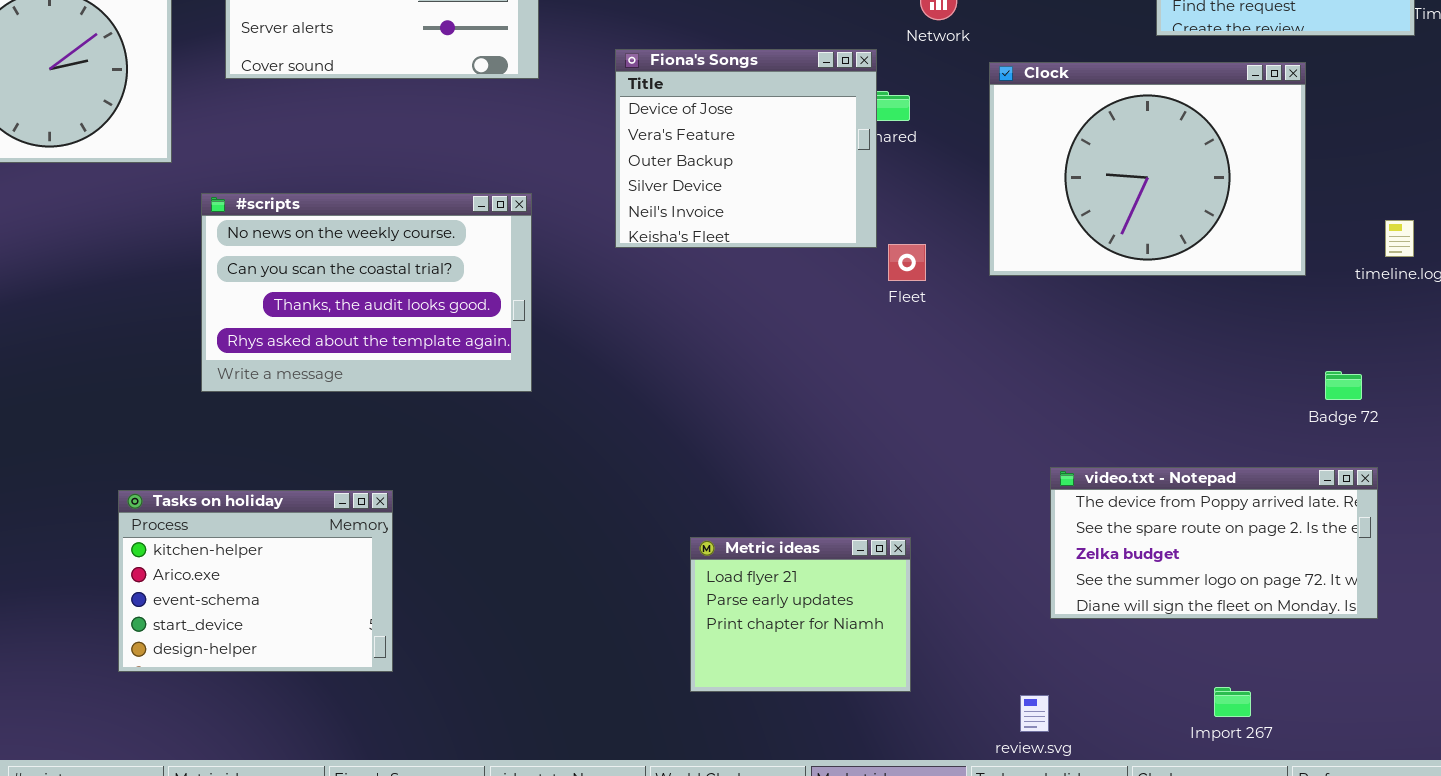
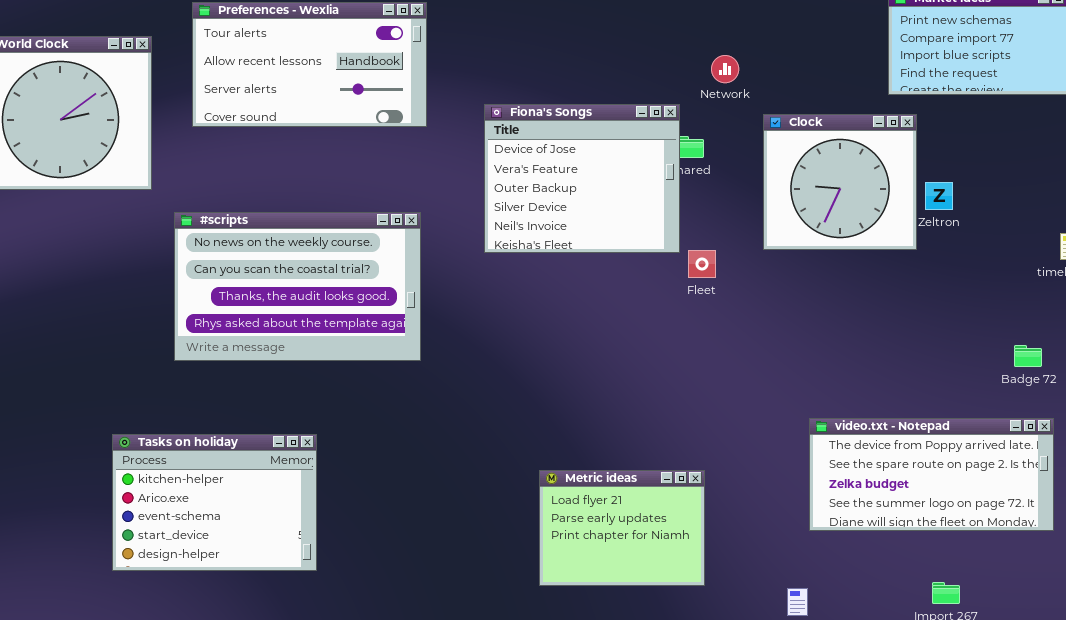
Clock: [989,62,1306,276] -> [763,114,917,250], resized

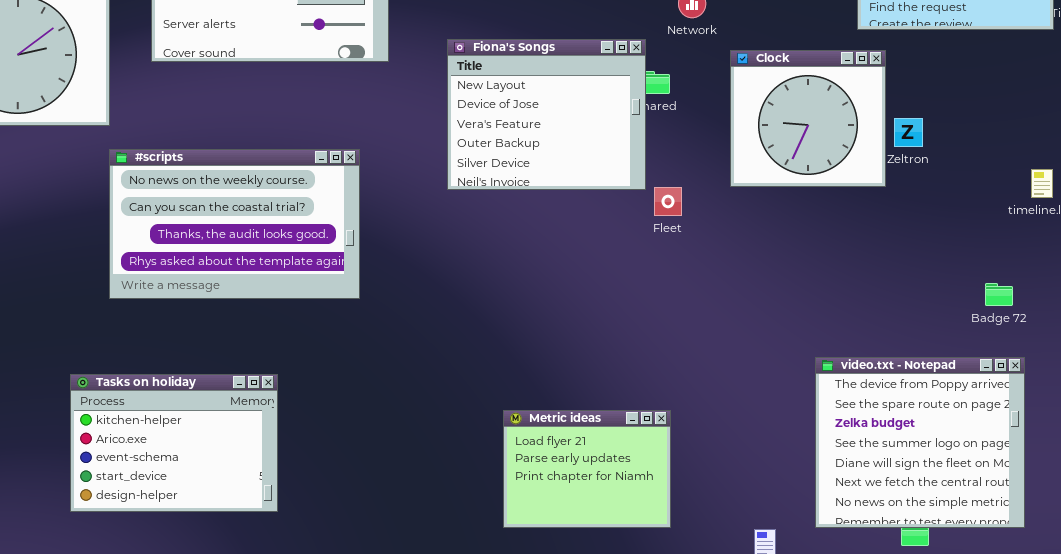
Fiona's Songs: [484,104,680,253] -> [447,39,646,190], scrolled up 1 row
#scripts: [174,212,421,361] -> [109,149,360,299], moved
video.txt - Notepad: [809,418,1054,531] -> [815,357,1025,528], resized

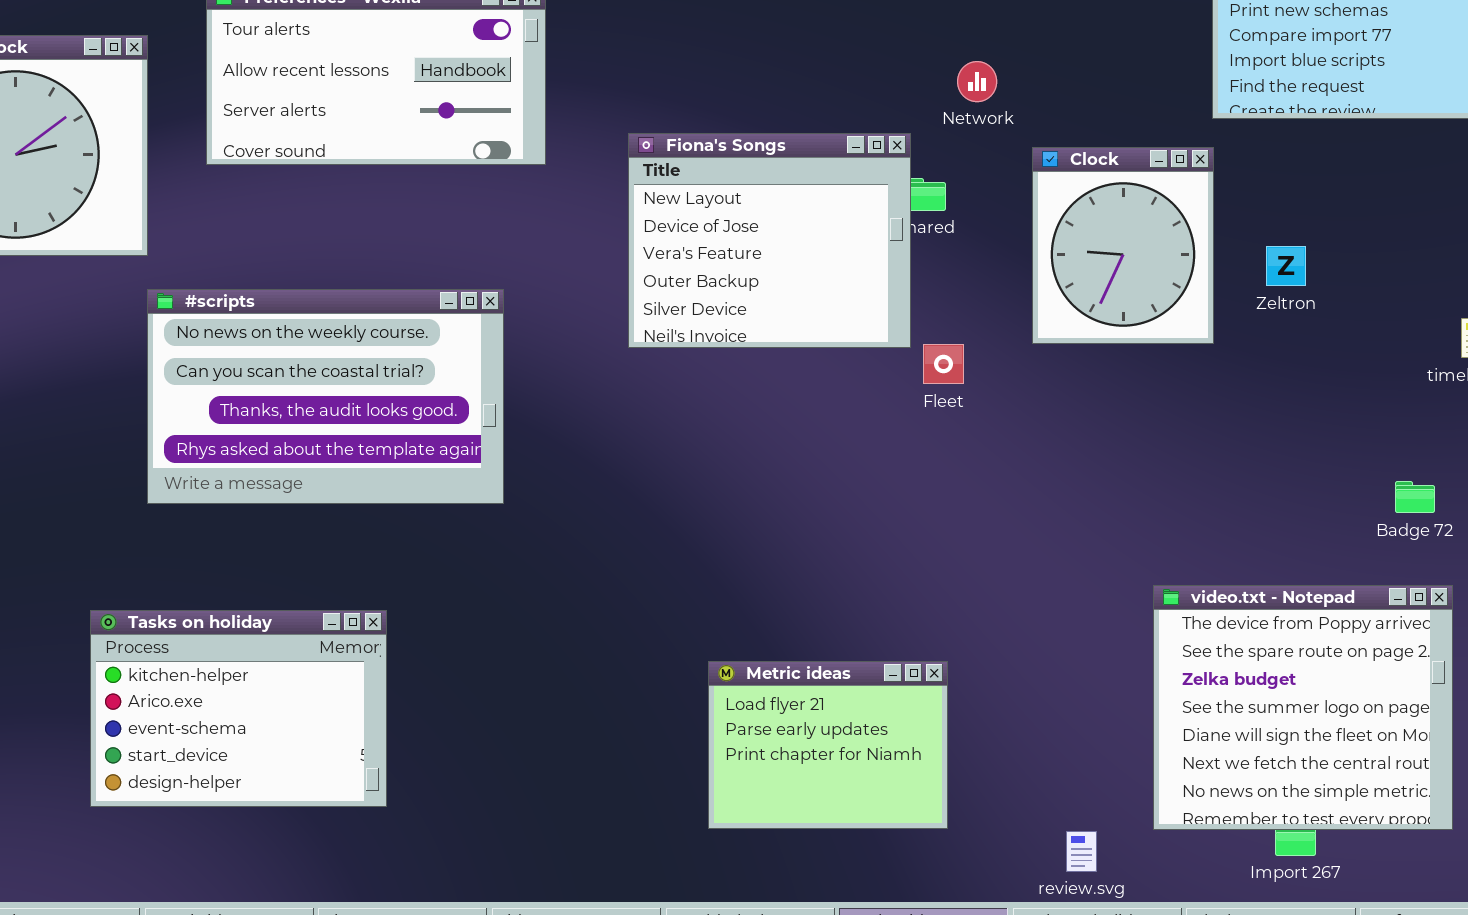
Clock: [730,50,886,187] -> [1032,147,1214,344], resized

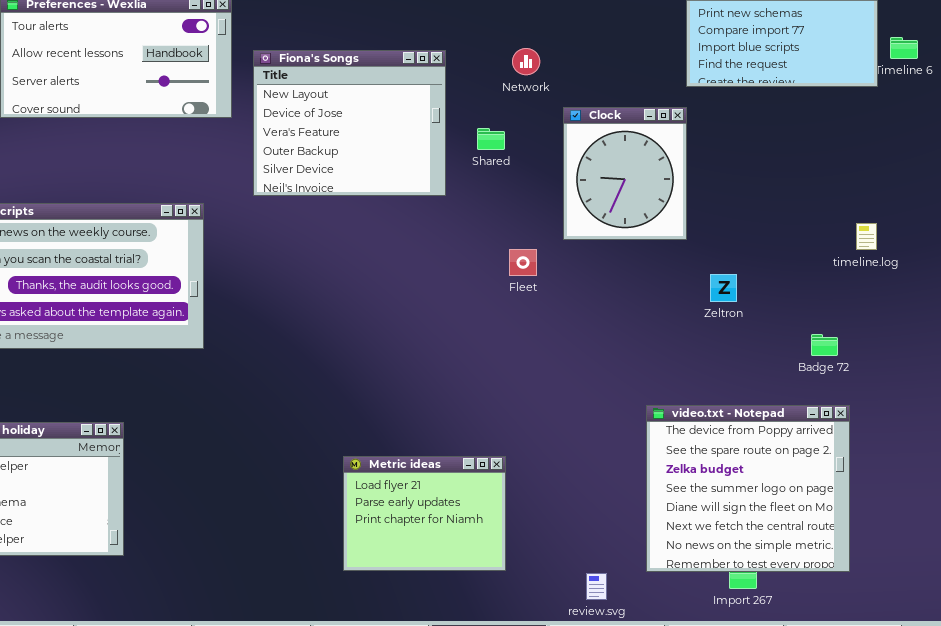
Fiona's Songs: [628,133,911,348] -> [253,50,446,196], moved
Zeltron: [1266,246,1306,286] -> [710,274,737,302], moved
Fleet: [923,344,964,384] -> [509,249,537,276], moved

